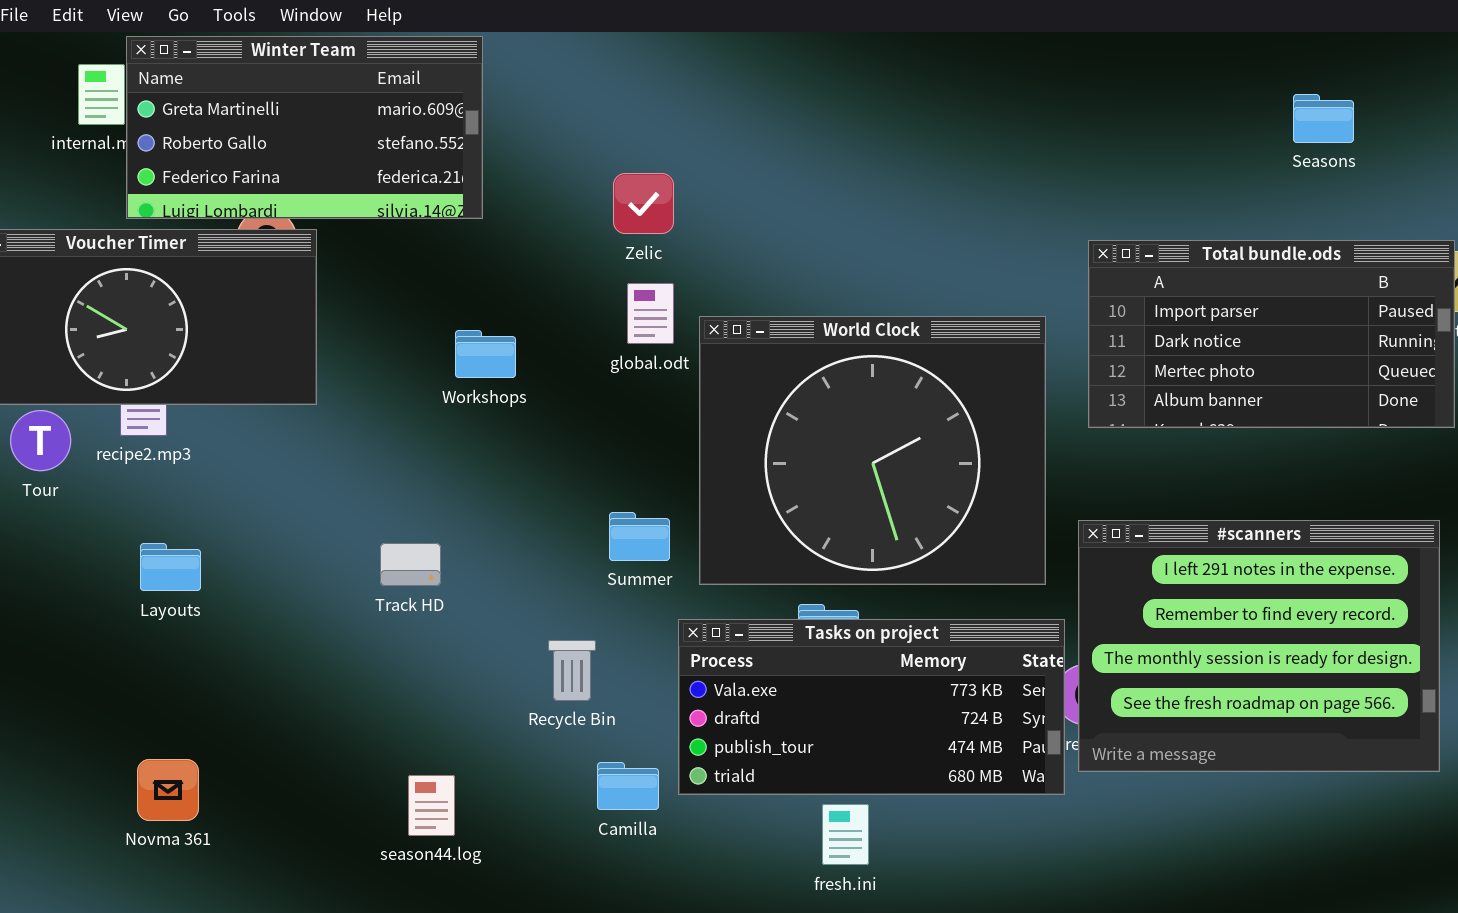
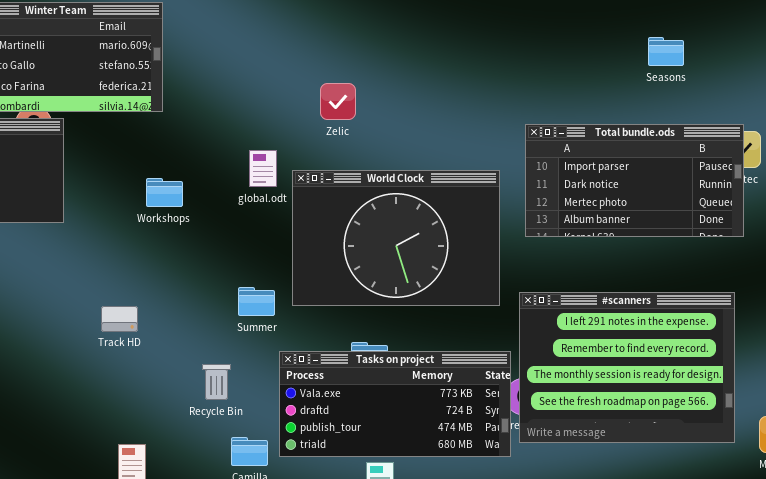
Zelic: [613,173,674,234] -> [320,83,356,120], moved
World Clock: [699,316,1046,585] -> [292,170,500,306], resized

